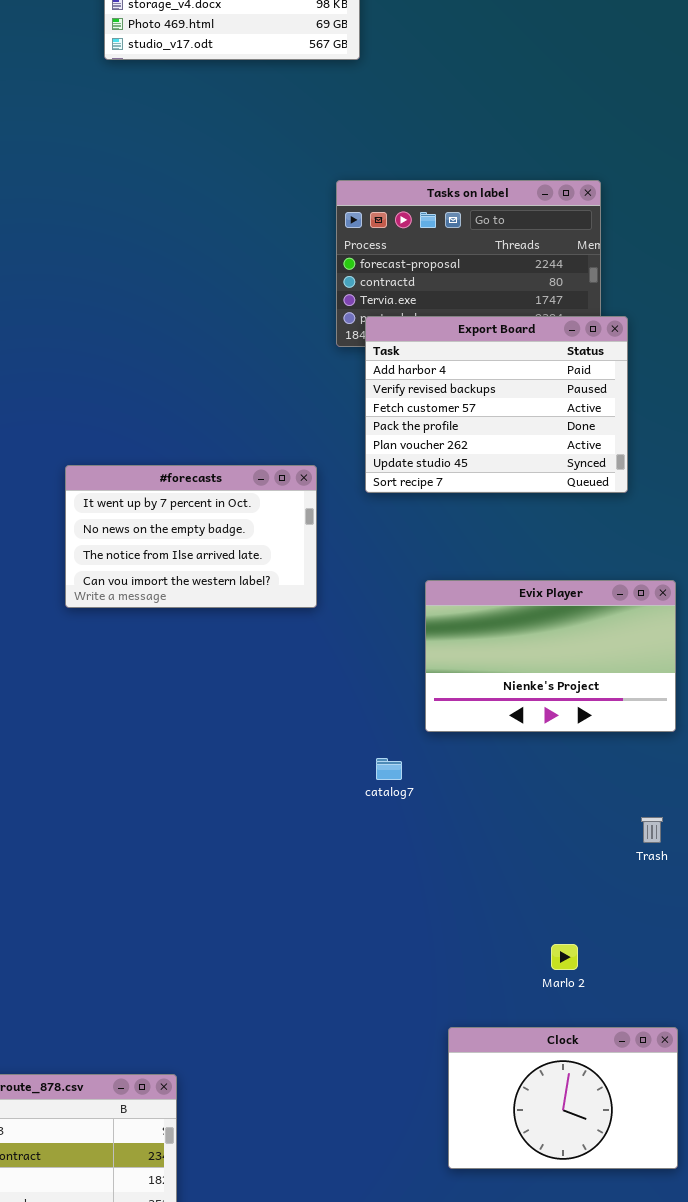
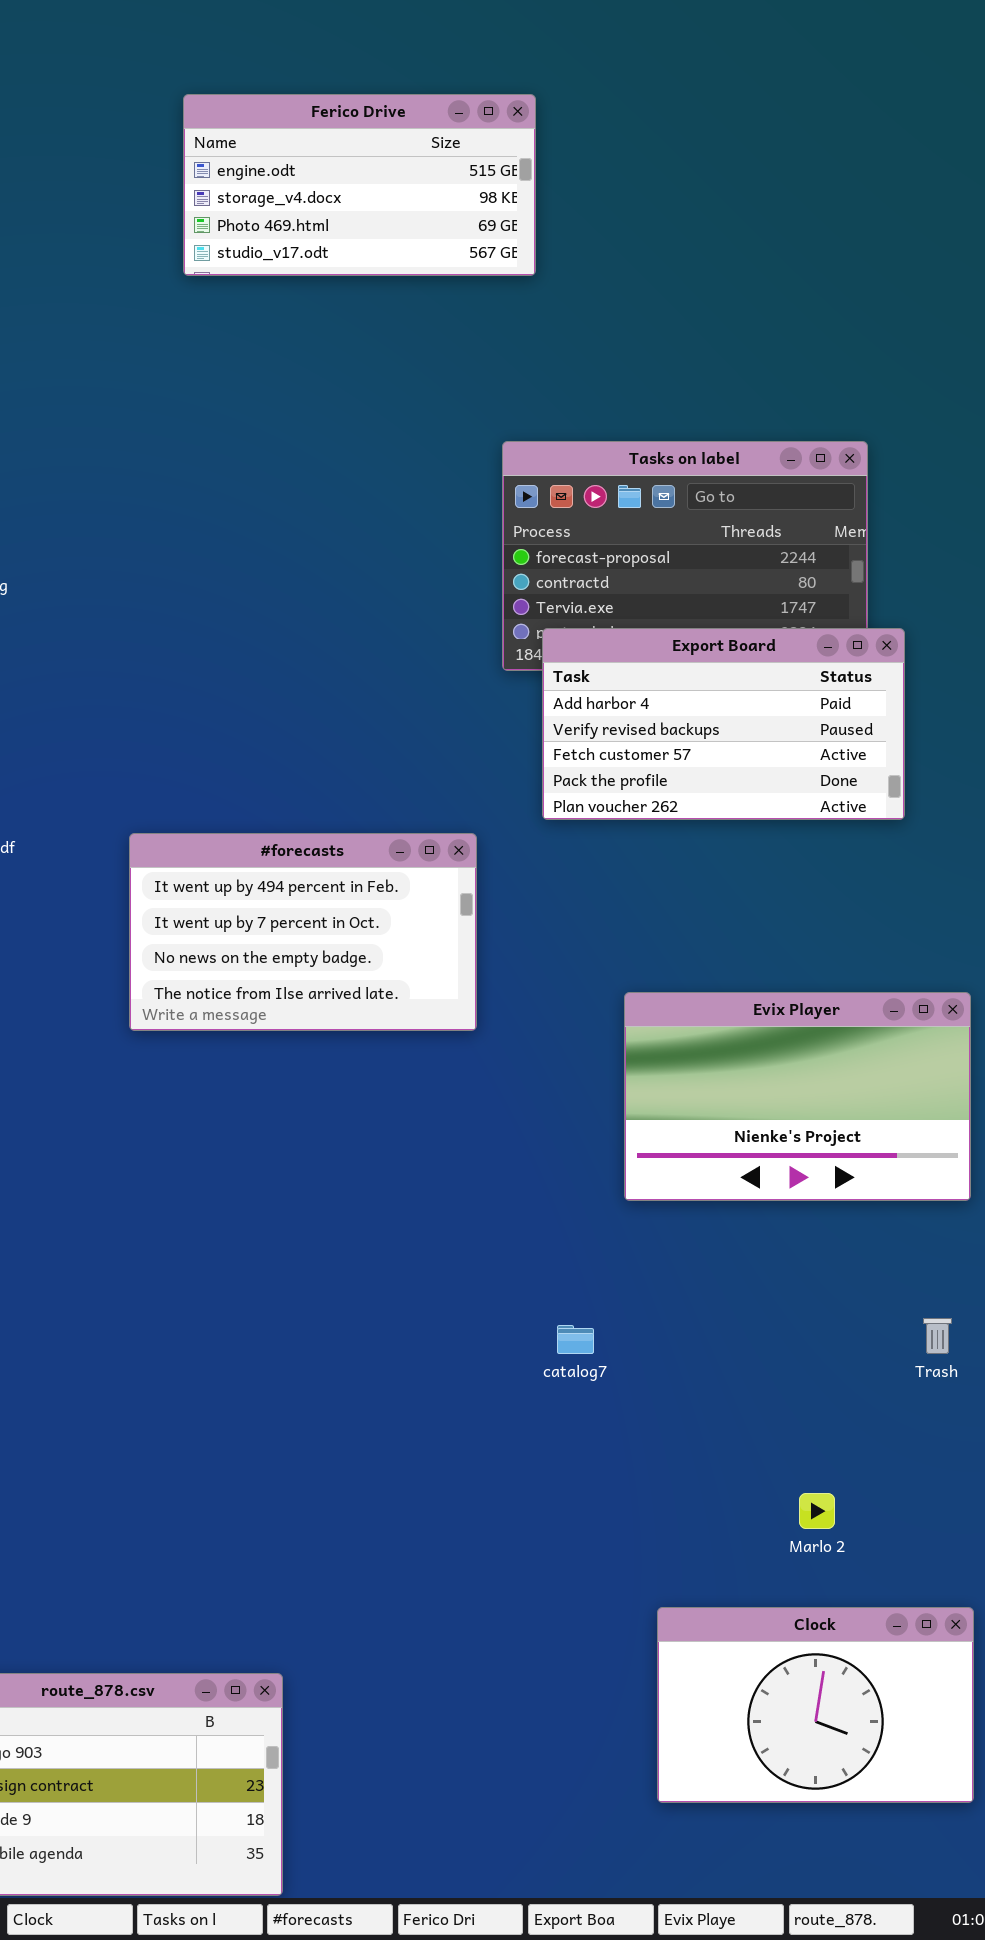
Export Board: [365,316,628,493] -> [542,628,905,820], resized
#forecasts: [65,465,317,608] -> [129,833,477,1031], scrolled up 1 row
catalog7: [376,758,402,780] -> [557,1325,594,1354], moved

